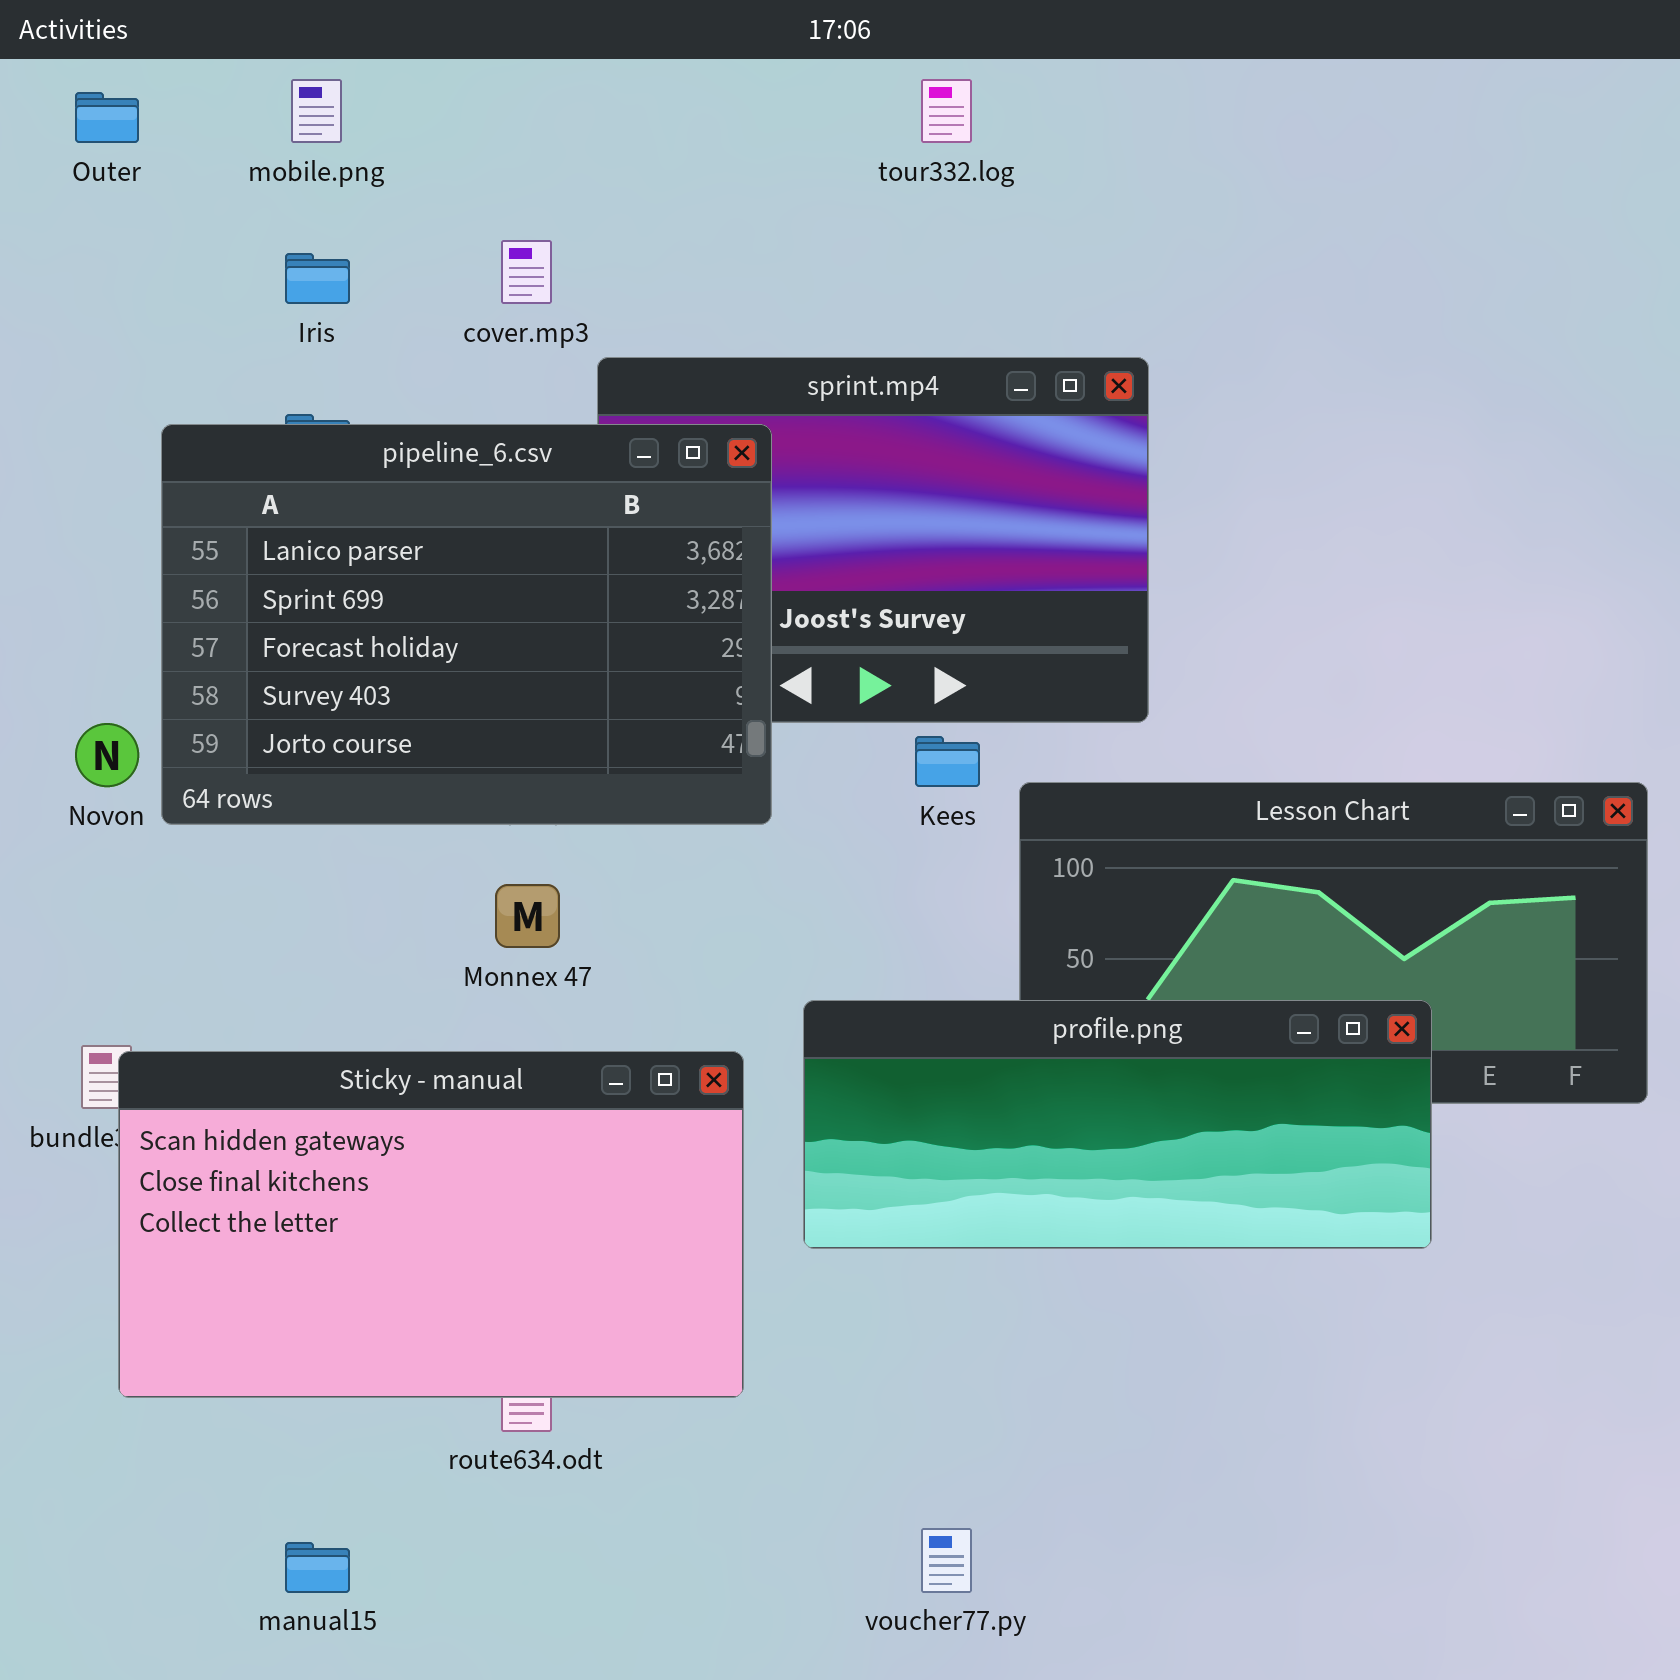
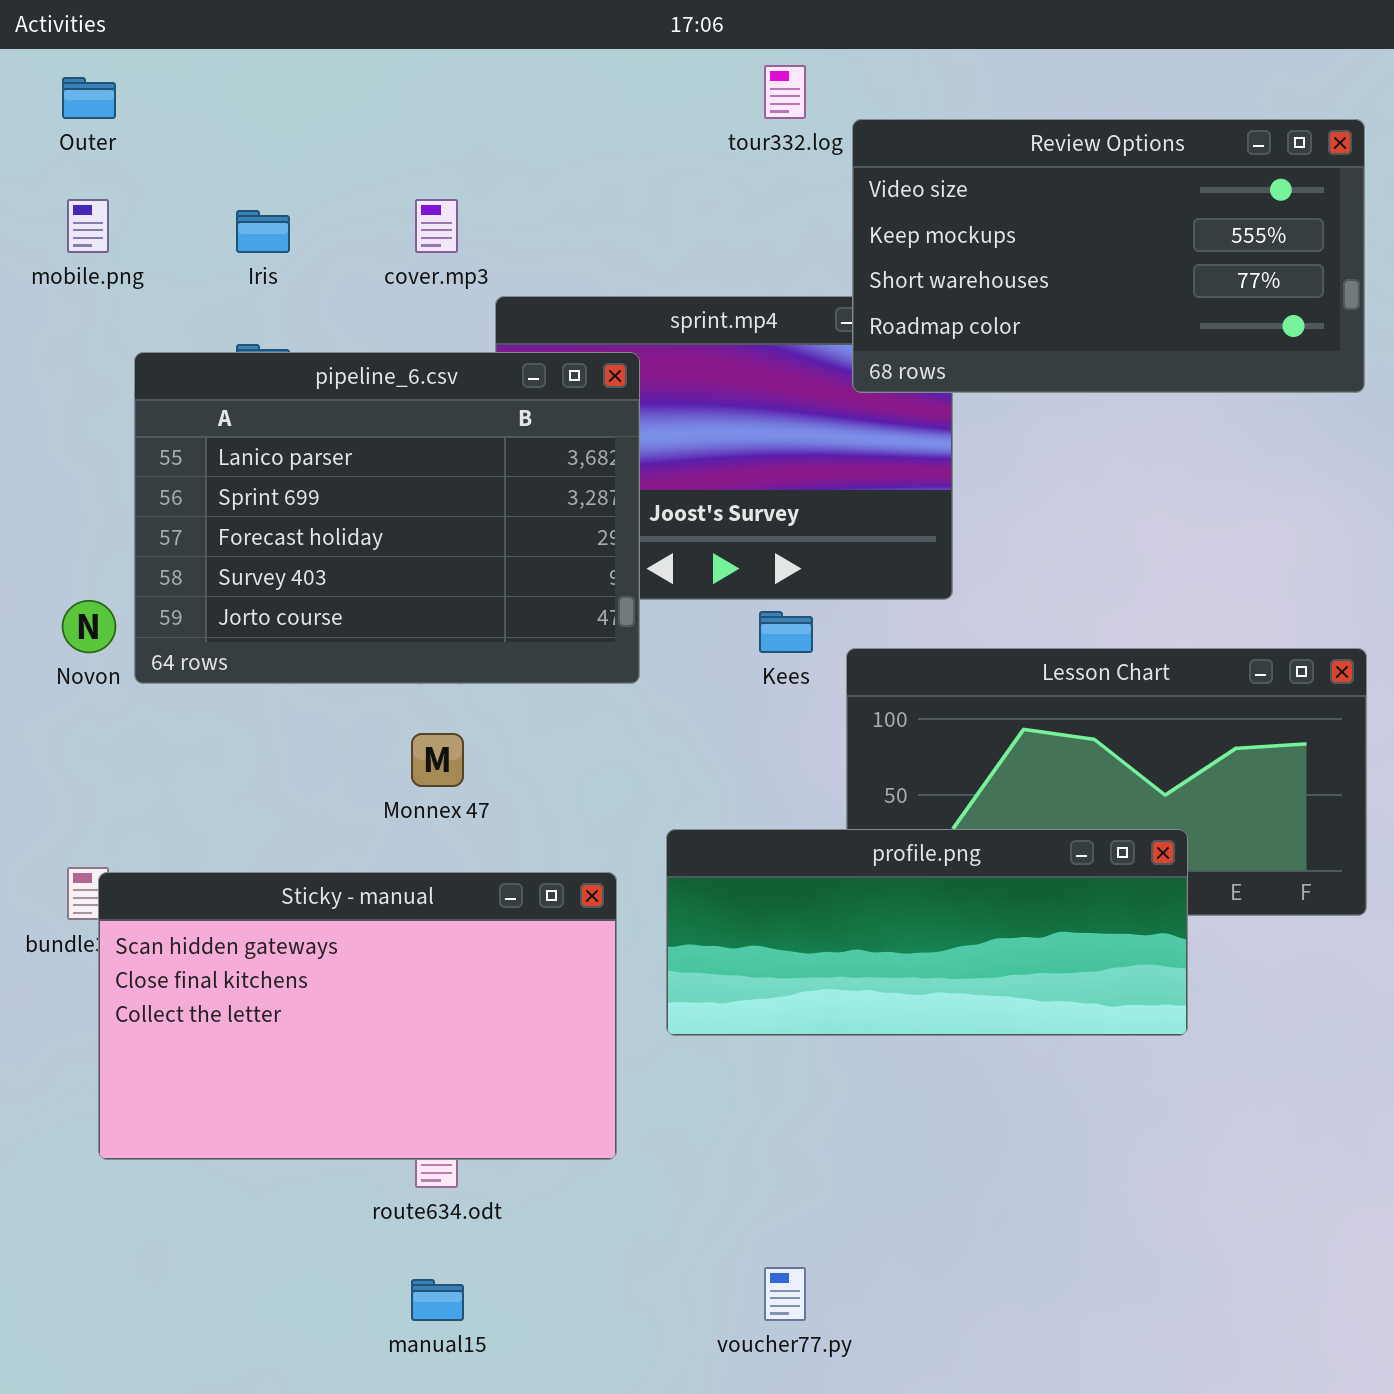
mobile.png: [291,79,342,143] -> [67,199,109,253], moved
Review Options: none -> [852,119,1365,393], opened
manual15: [285,1542,350,1593] -> [411,1279,464,1321], moved

